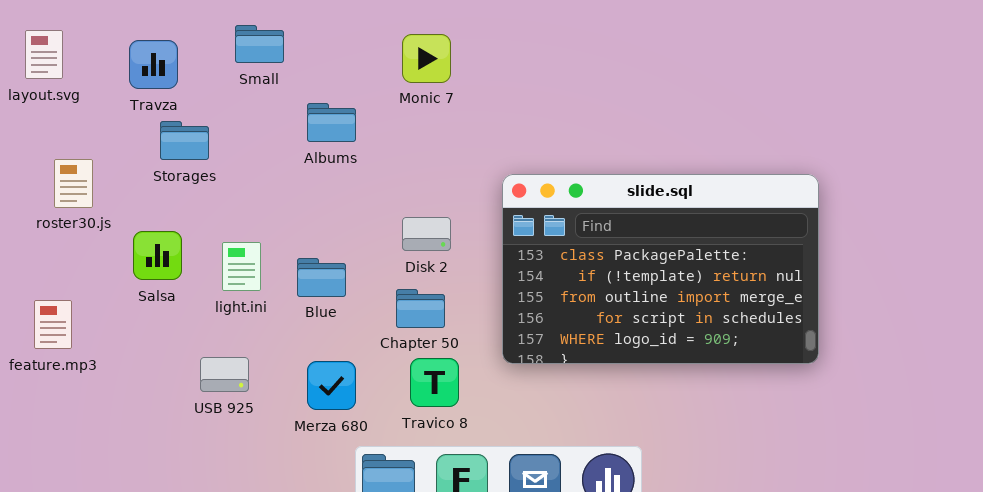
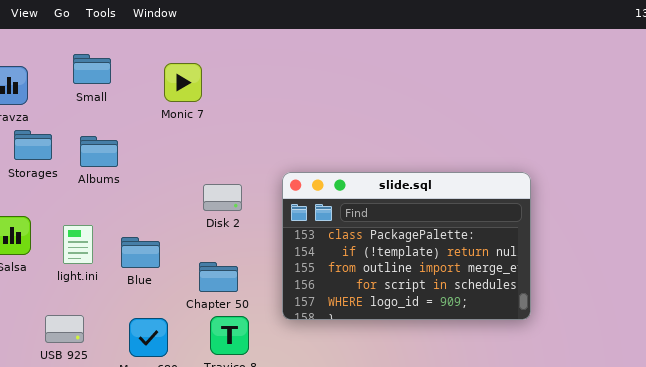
Monic 7: [402,34,451,83] -> [164,63,202,102], moved
Albums: [307,103,356,142] -> [80,136,118,167], moved
Disk 2: [402,217,451,251] -> [203,184,242,211], moved

